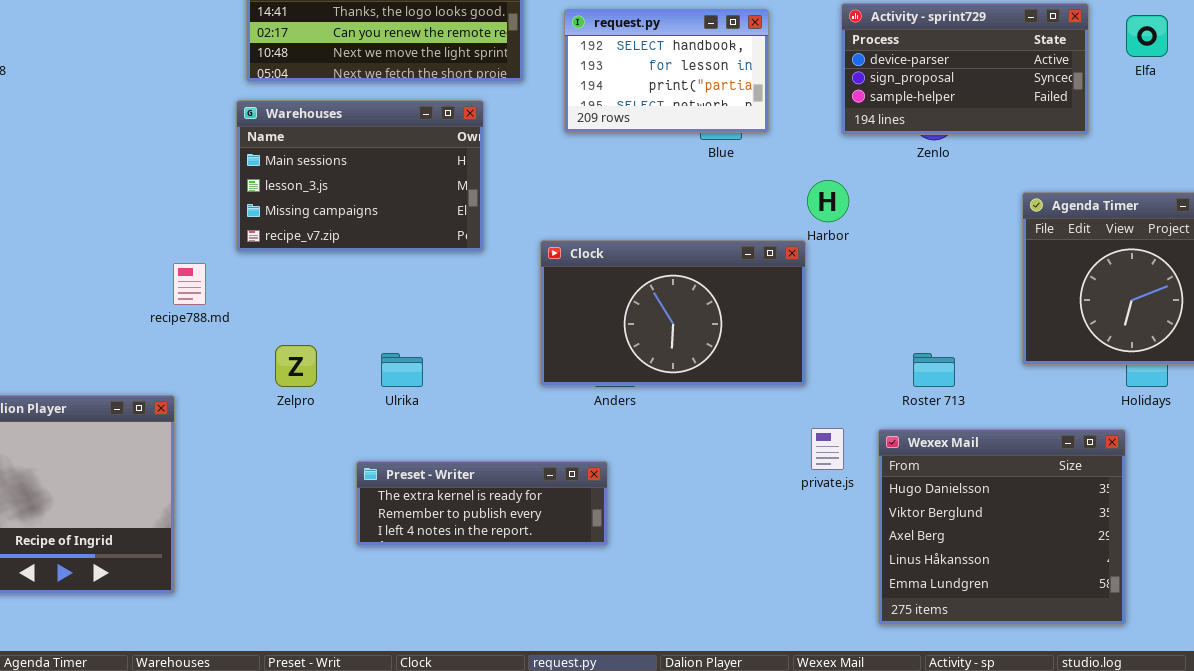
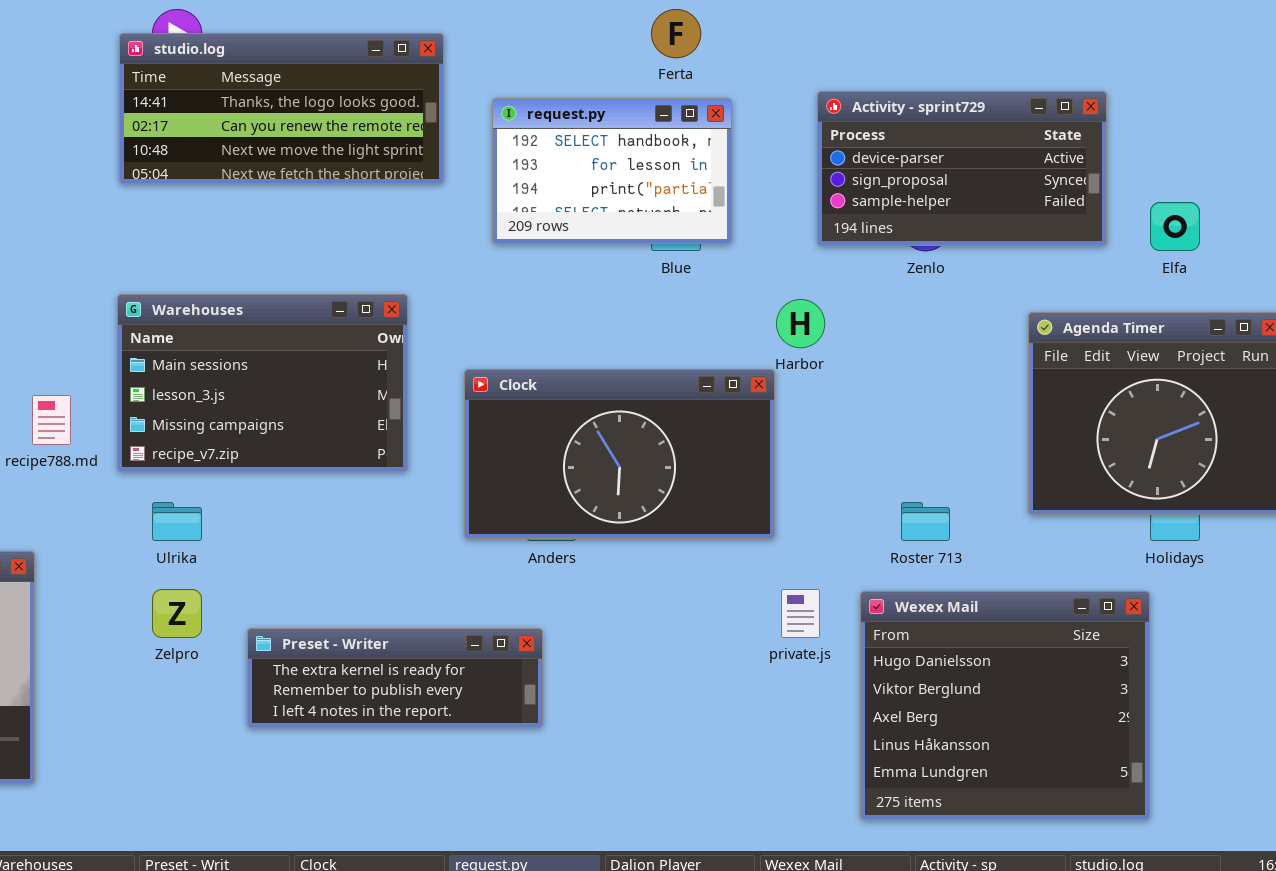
Elfa: [1126,15,1168,57] -> [1150,202,1200,251], moved
Warehouses: [236,100,484,252] -> [117,294,408,472], moved
Zelpro: [275,345,317,387] -> [152,589,202,638], moved
Ulrika: [381,353,423,387] -> [152,502,202,541], moved

